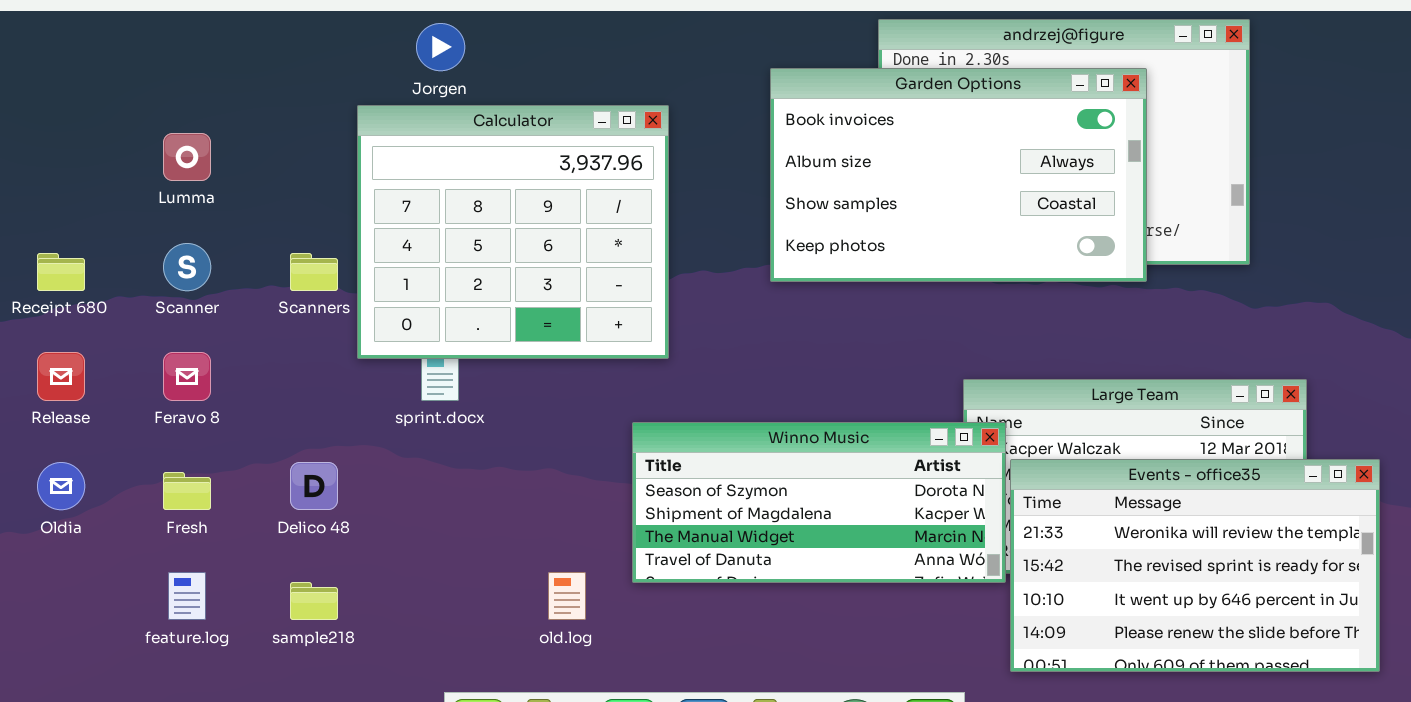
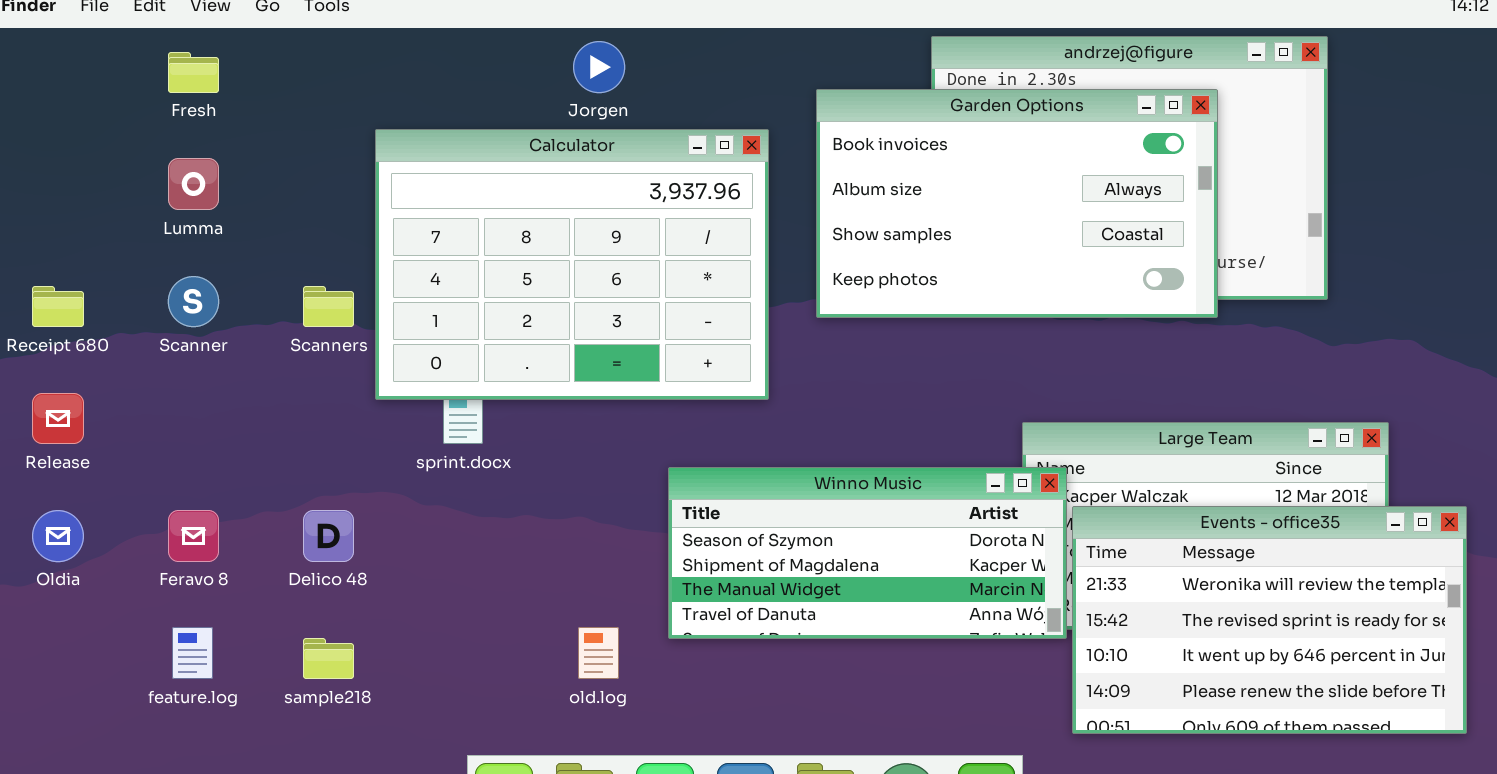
Jorgen: [416,23,465,71] -> [573,41,625,93], moved
Calculator: [357,105,669,359] -> [375,129,769,400], resized
Feravo 8: [163,352,211,401] -> [168,510,219,562], moved
Fresh: [163,472,211,510] -> [168,52,219,93], moved

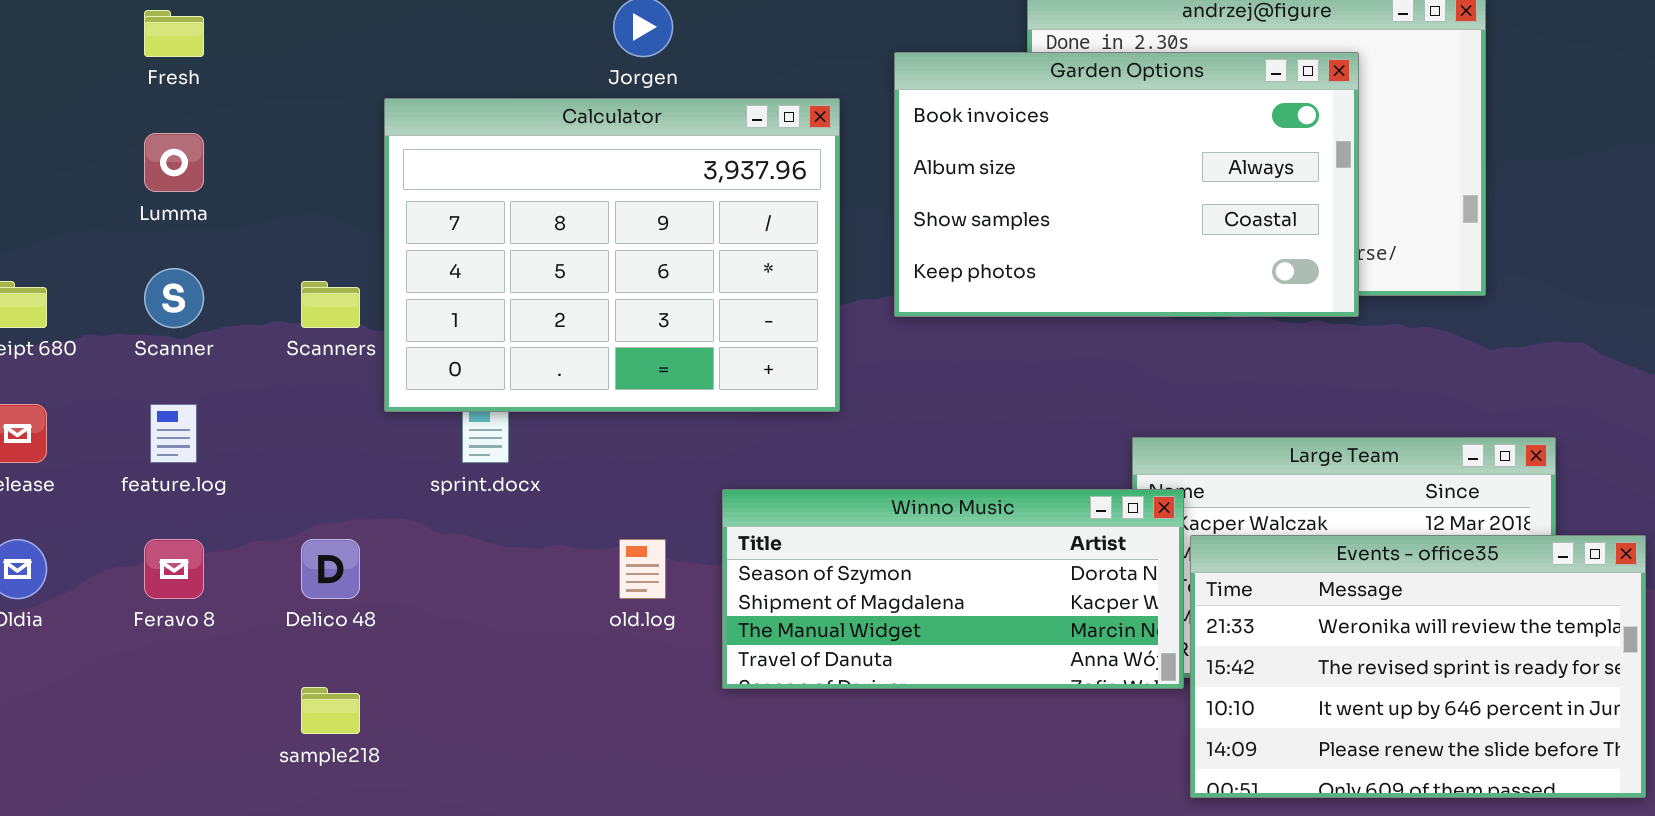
feature.log: [172,627,213,679] -> [150,404,197,463], moved
old.log: [578,627,619,679] -> [619,539,666,599], moved

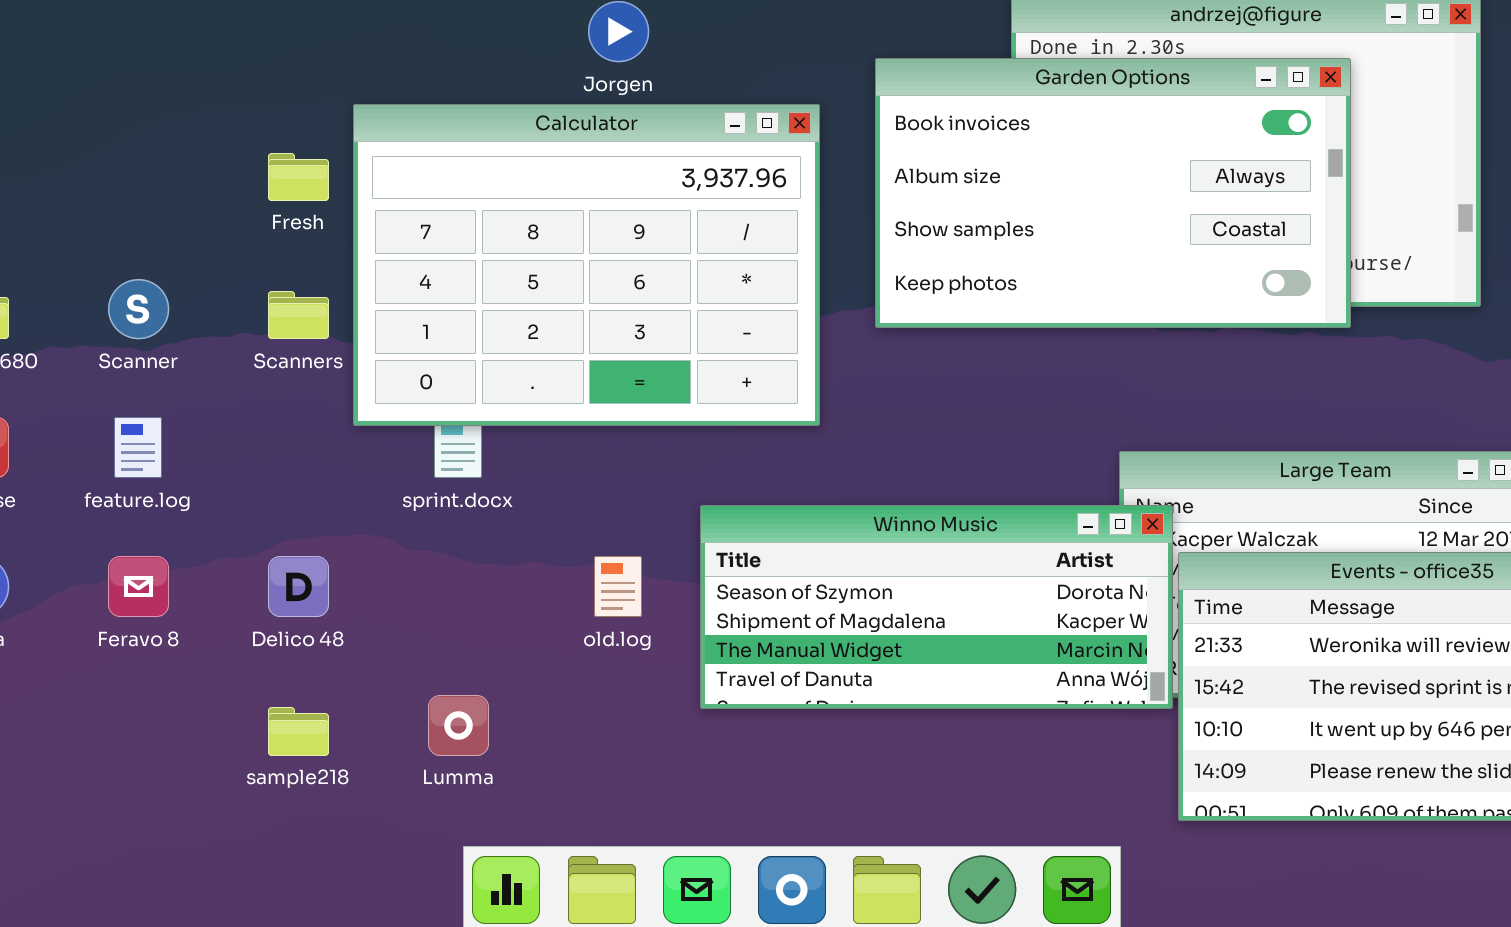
Fresh: [144,10,204,57] -> [268,153,329,201], moved
Lumma: [144,133,204,192] -> [428,695,489,756], moved

